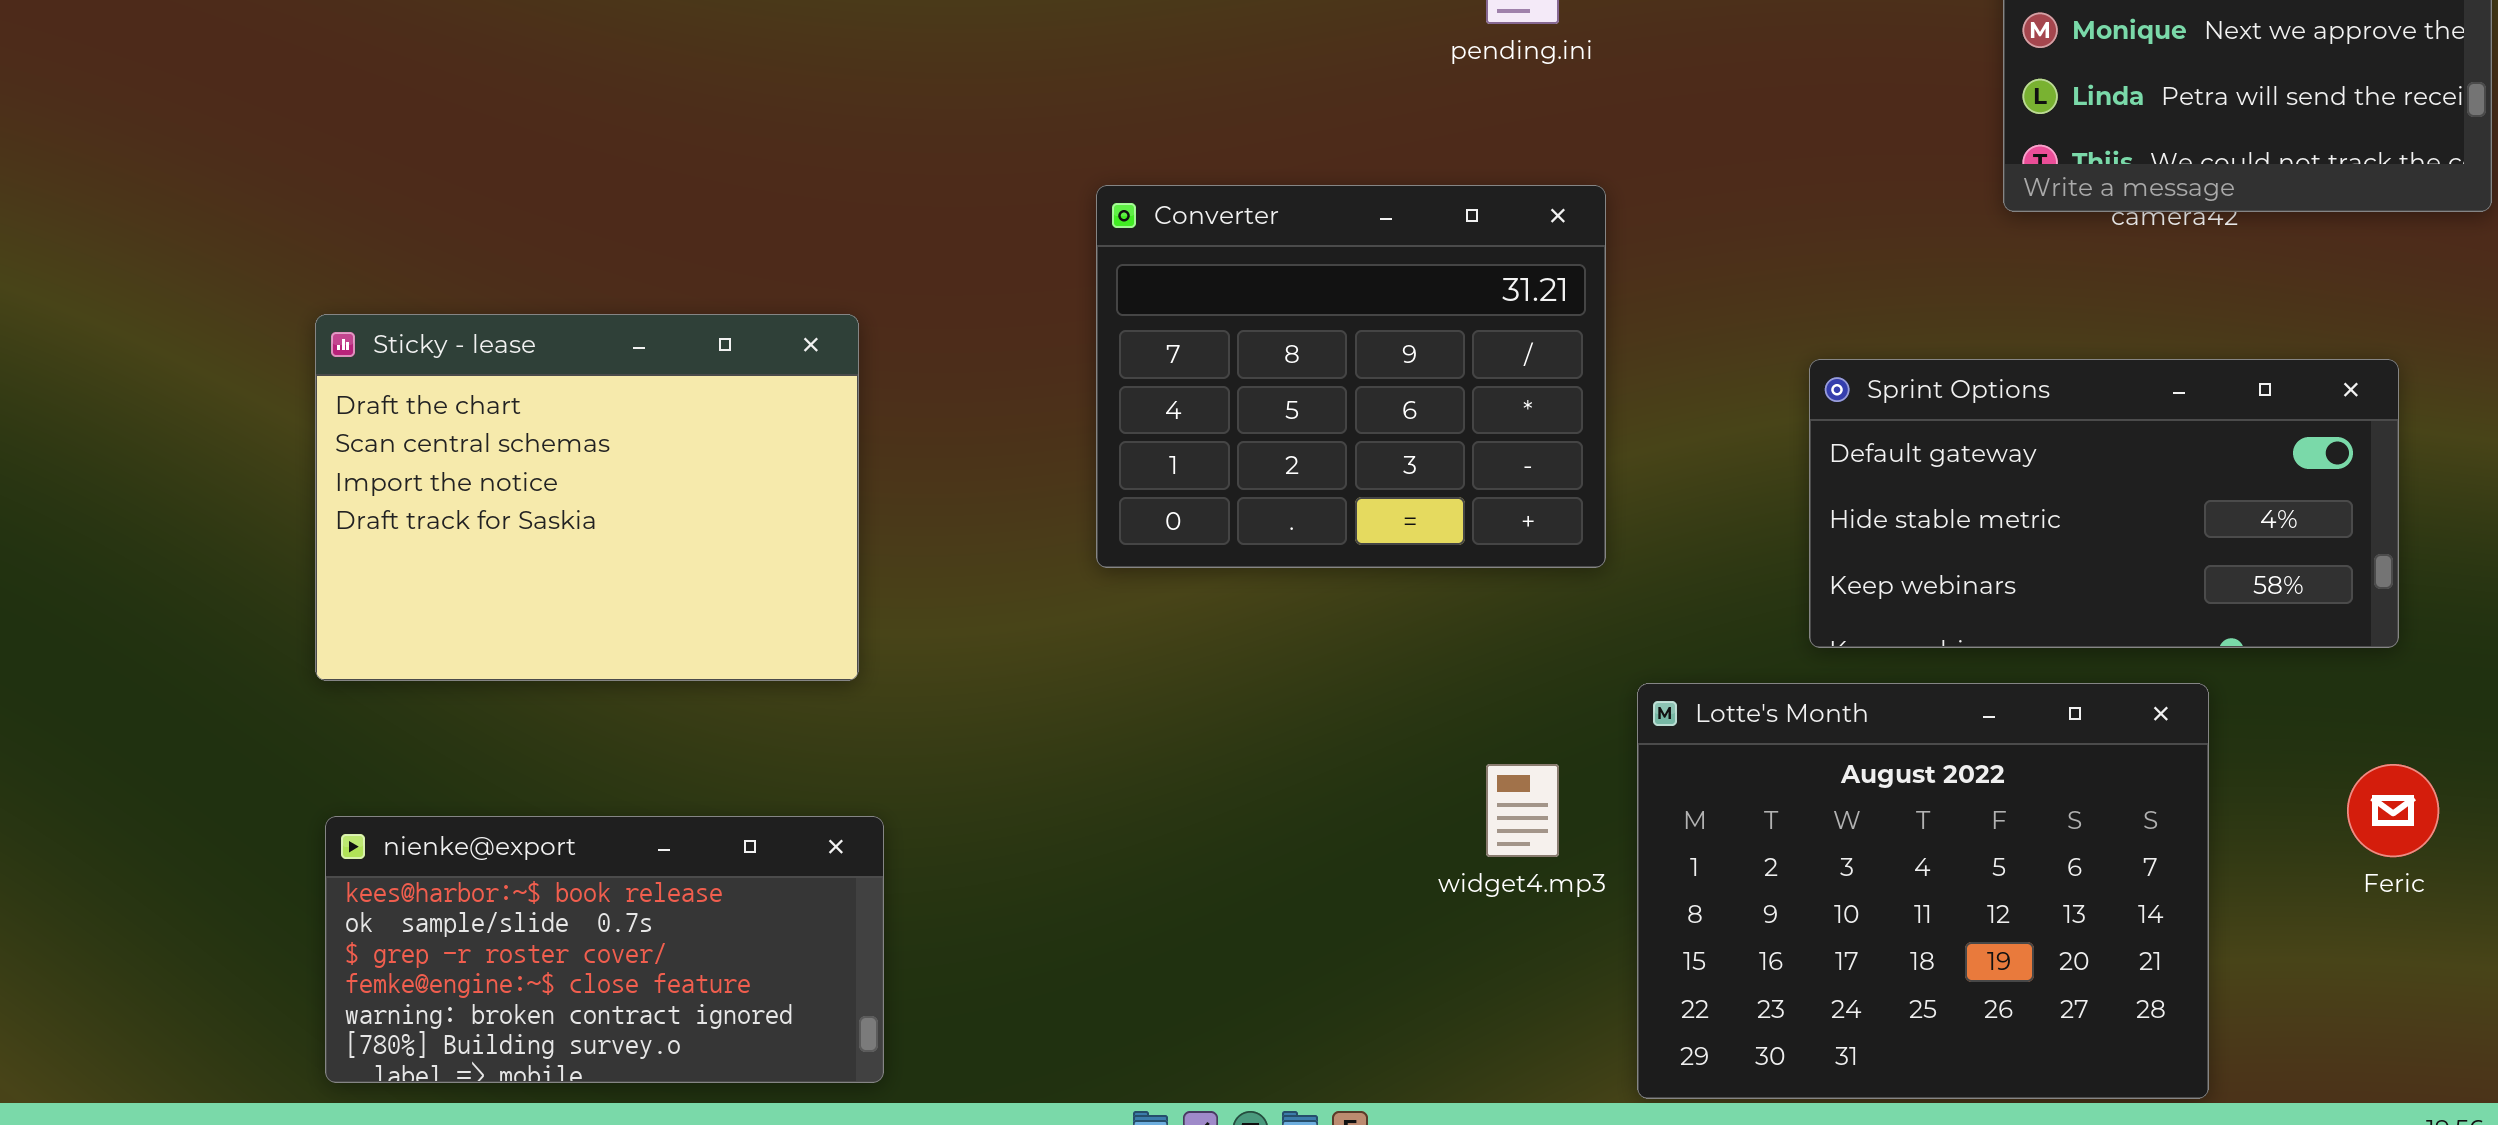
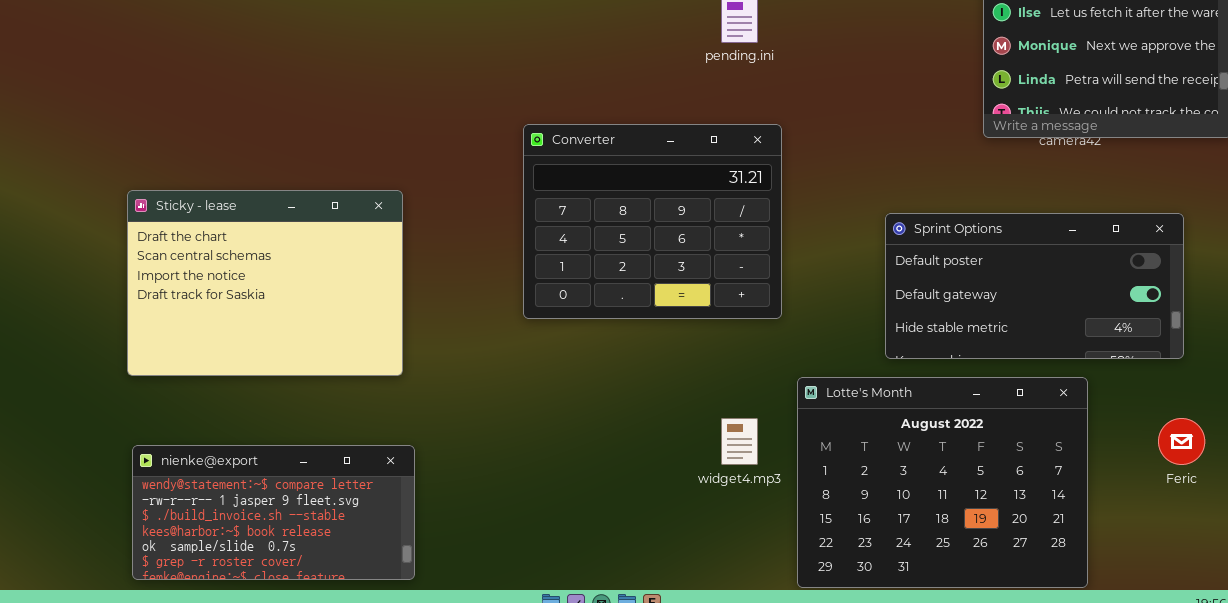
Sprint Options: [1809,359,2399,648] -> [885,213,1184,359], scrolled up 1 row
nienke@export: [325,816,884,1083] -> [132,445,415,580], scrolled up 3 rows

